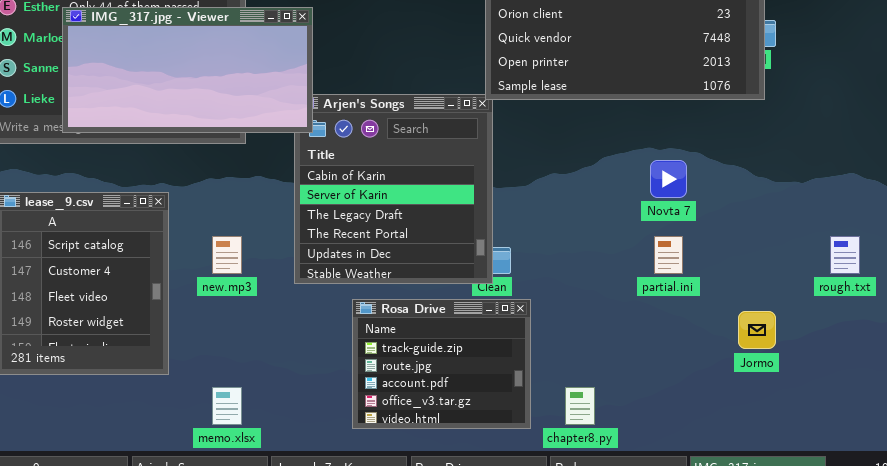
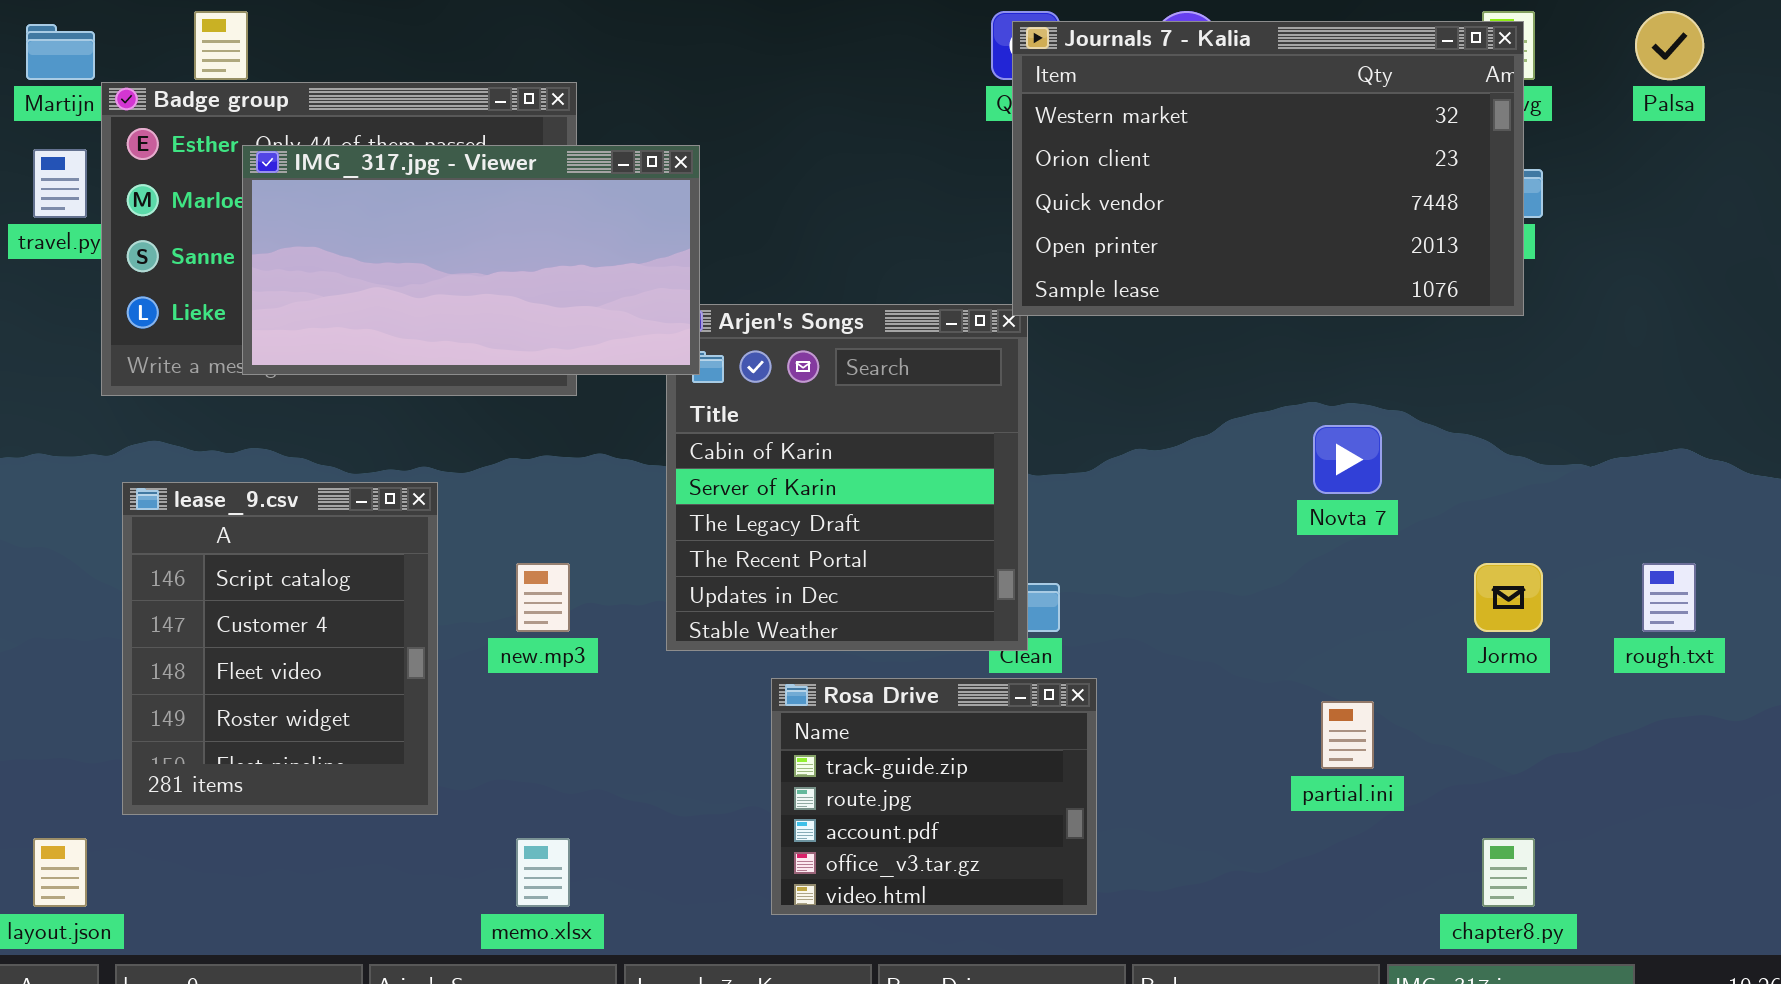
partial.ini: [654,236,683,274] -> [1321,701,1374,769], moved
Jormo: [738,311,776,349] -> [1474,563,1543,632], moved
chapter8.py: [565,387,595,425] -> [1482,838,1535,907], moved

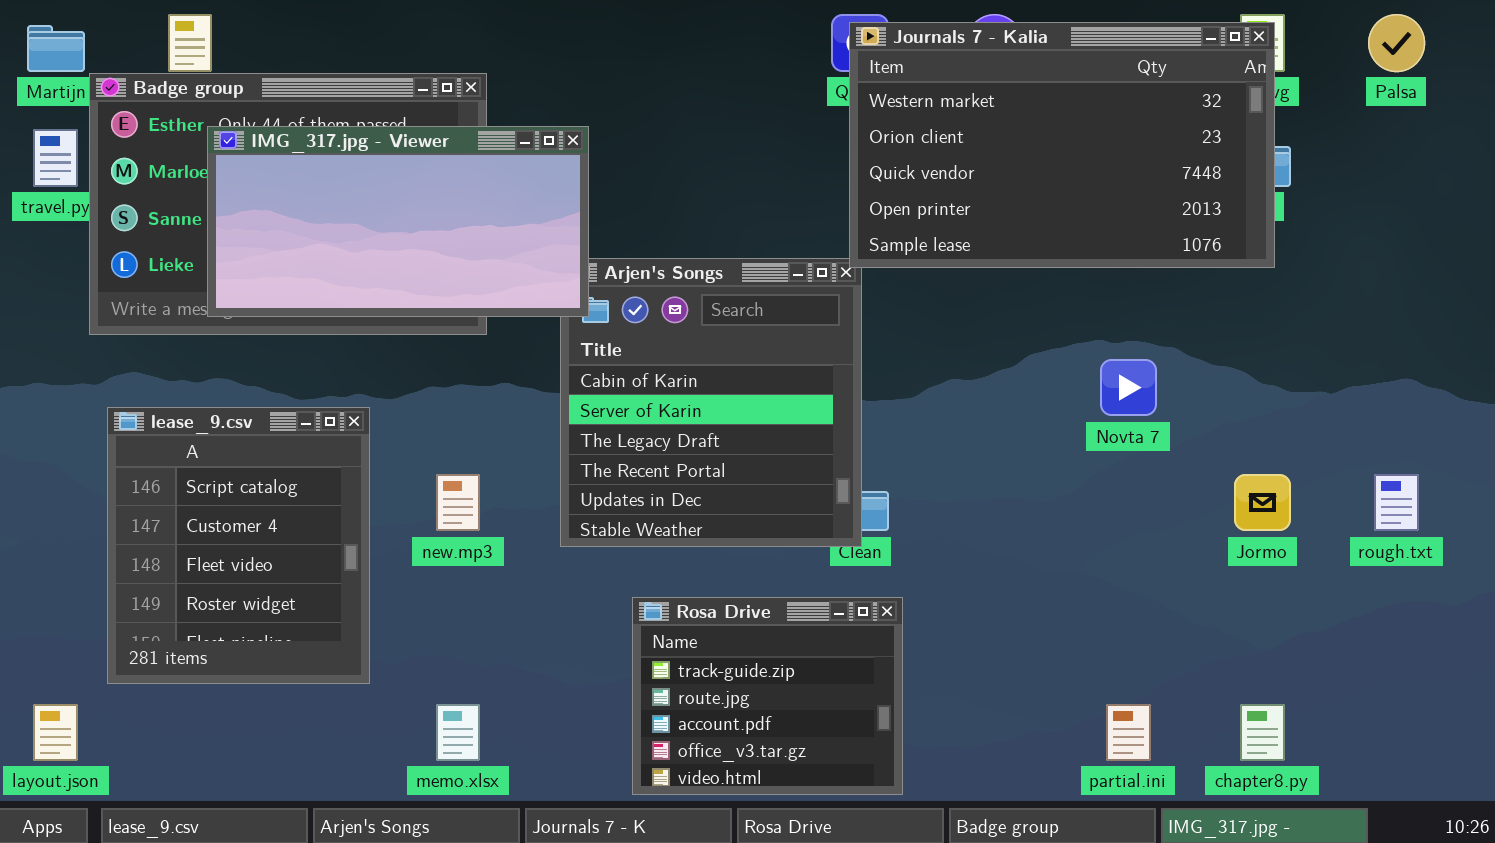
Rosa Drive: [771,678,1097,915] -> [632,597,903,795], moved
partial.ini: [1321,701,1374,769] -> [1106,704,1151,761], moved

